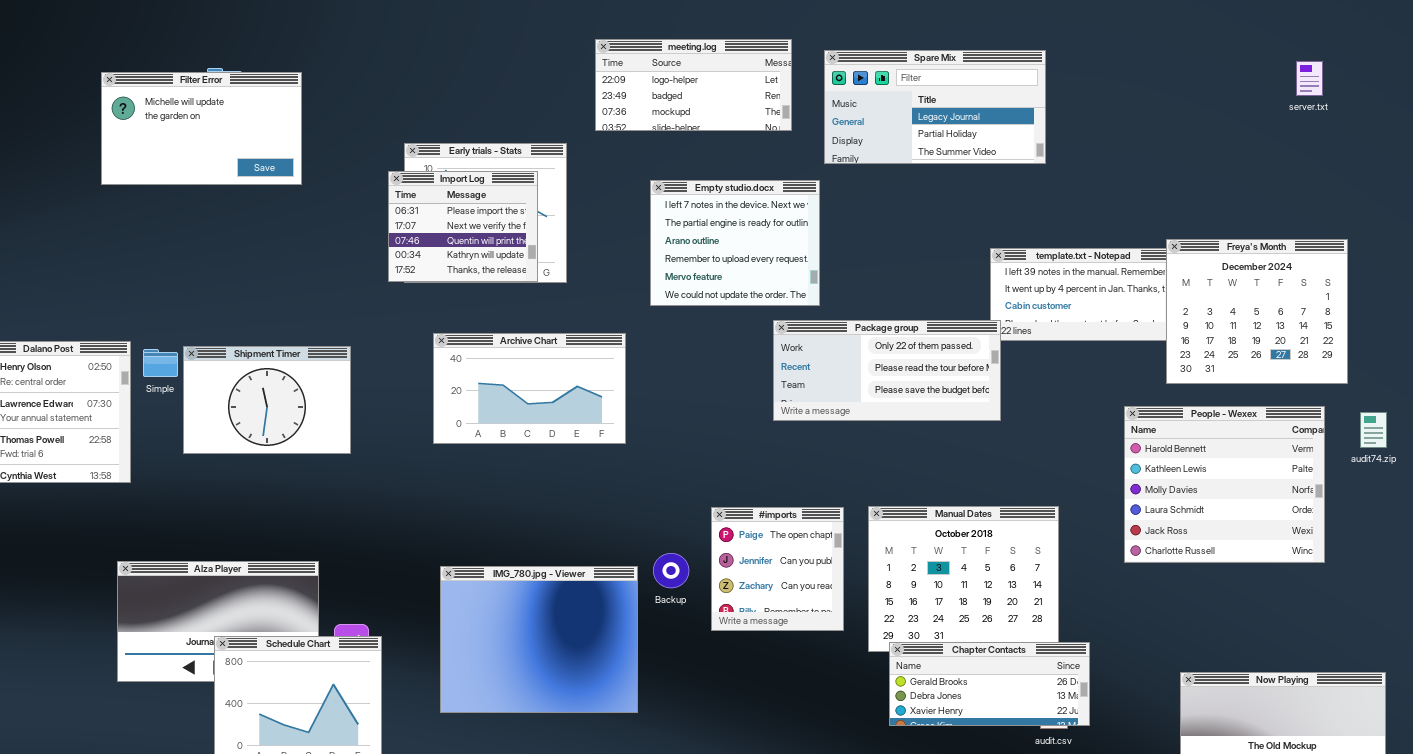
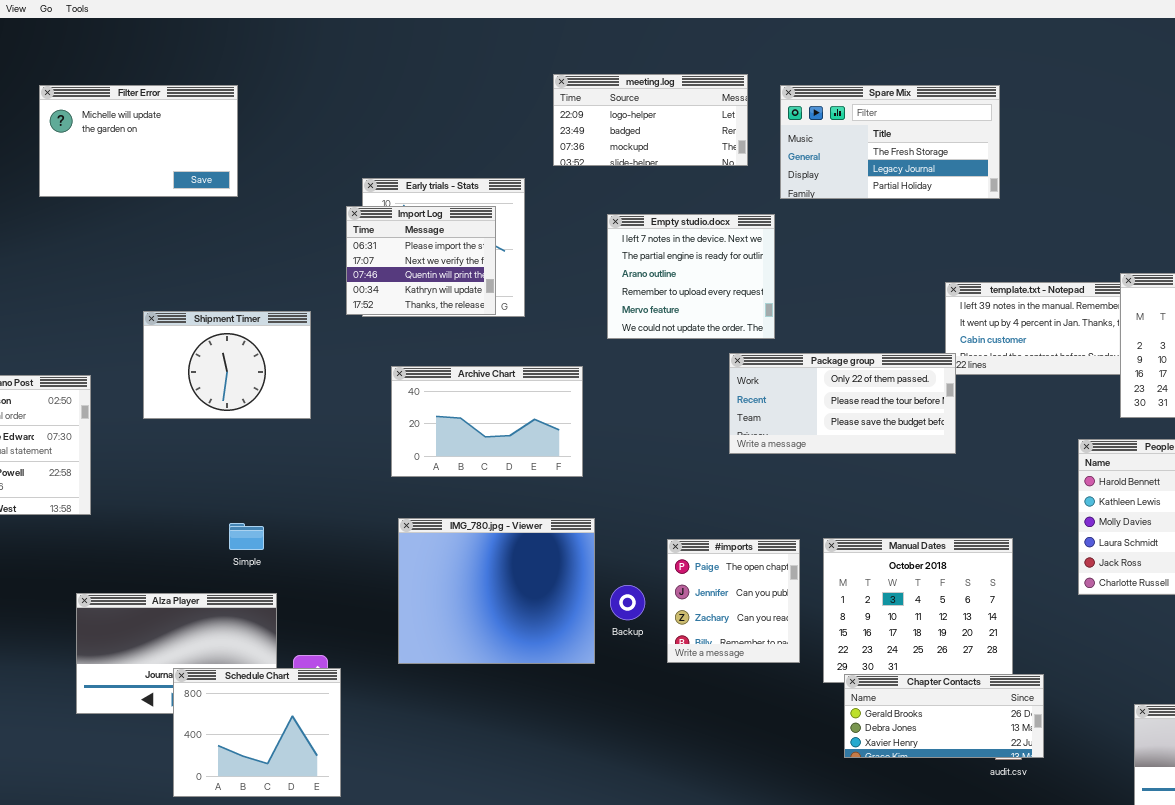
Spare Mix: [824,50,1046,164] -> [780,85,1000,199], scrolled up 1 row
Filter Error: [101,72,302,185] -> [39,85,238,197], moved
Shipment Timer: [183,346,351,454] -> [143,311,311,419], moved
Simple: [143,349,178,377] -> [229,523,264,550], moved
IMG_780.jpg - Viewer: [440,566,638,713] -> [398,518,595,664], moved

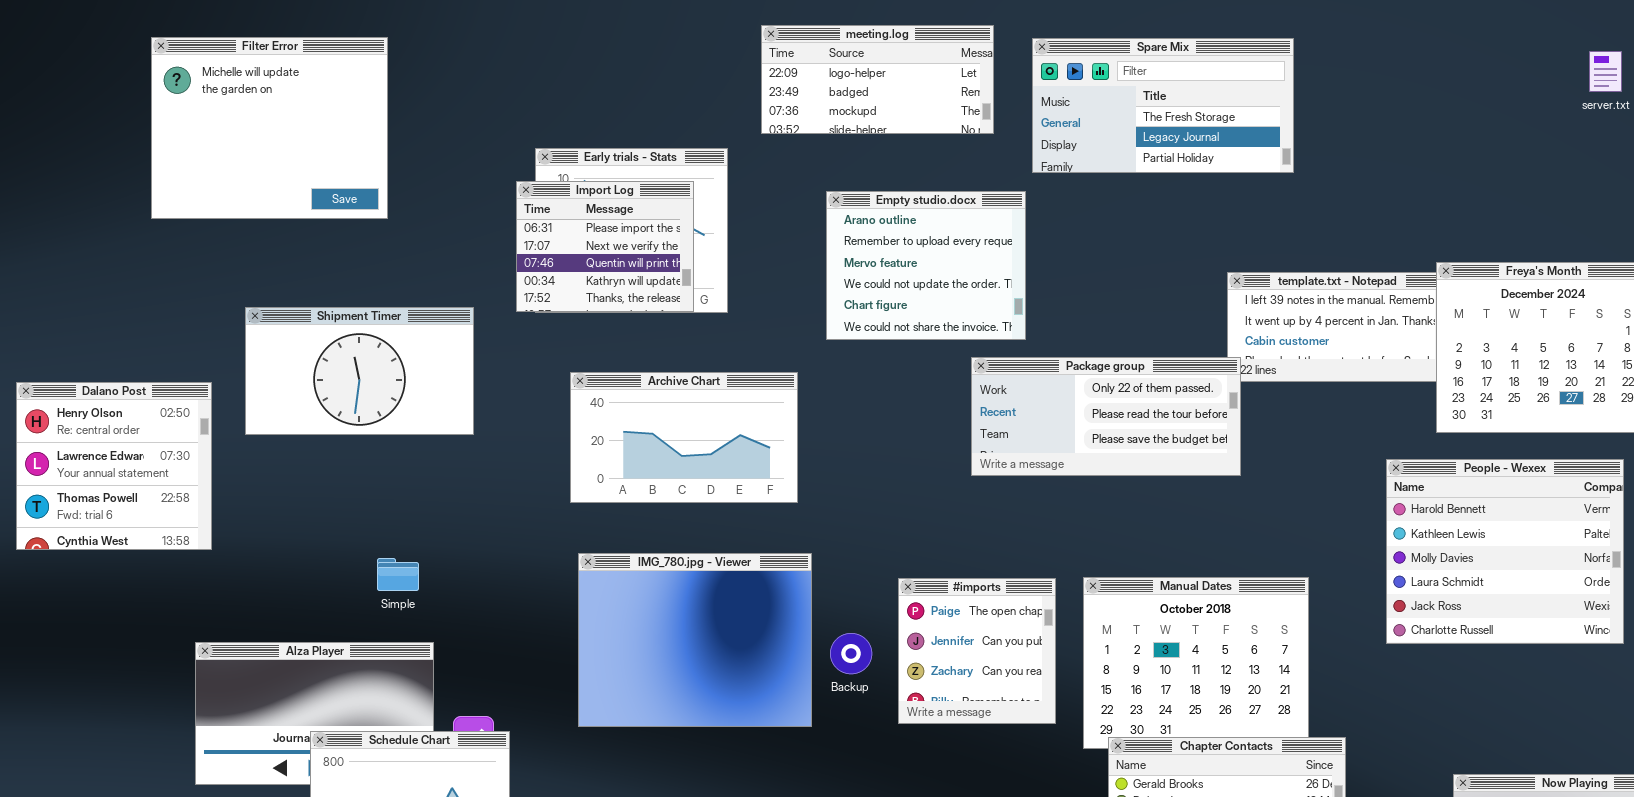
Filter Error: [39,85,238,197] -> [151,37,388,219], resized
Empty studio.docx: [607,214,775,339] -> [826,191,1026,340], scrolled down 2 rows
Shipment Timer: [143,311,311,419] -> [245,307,474,435], resized

